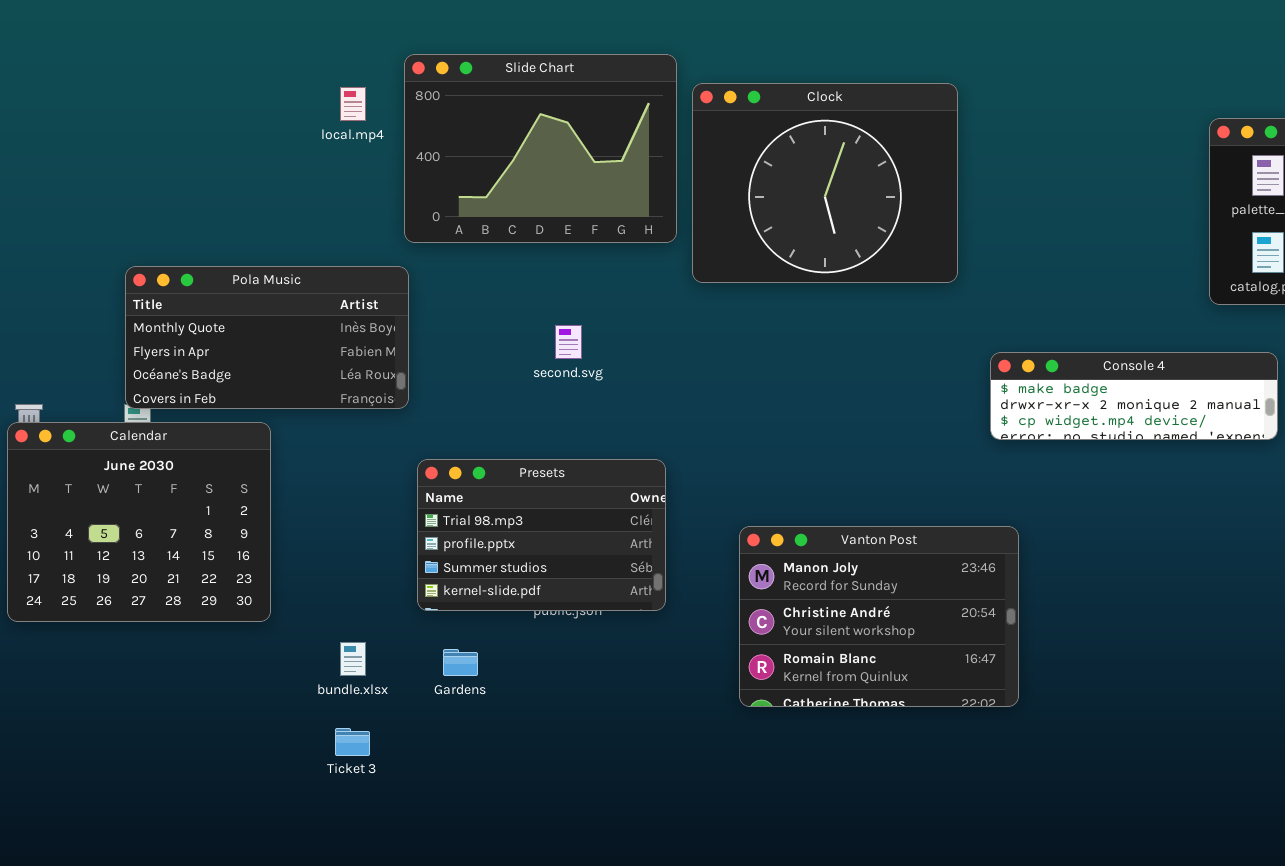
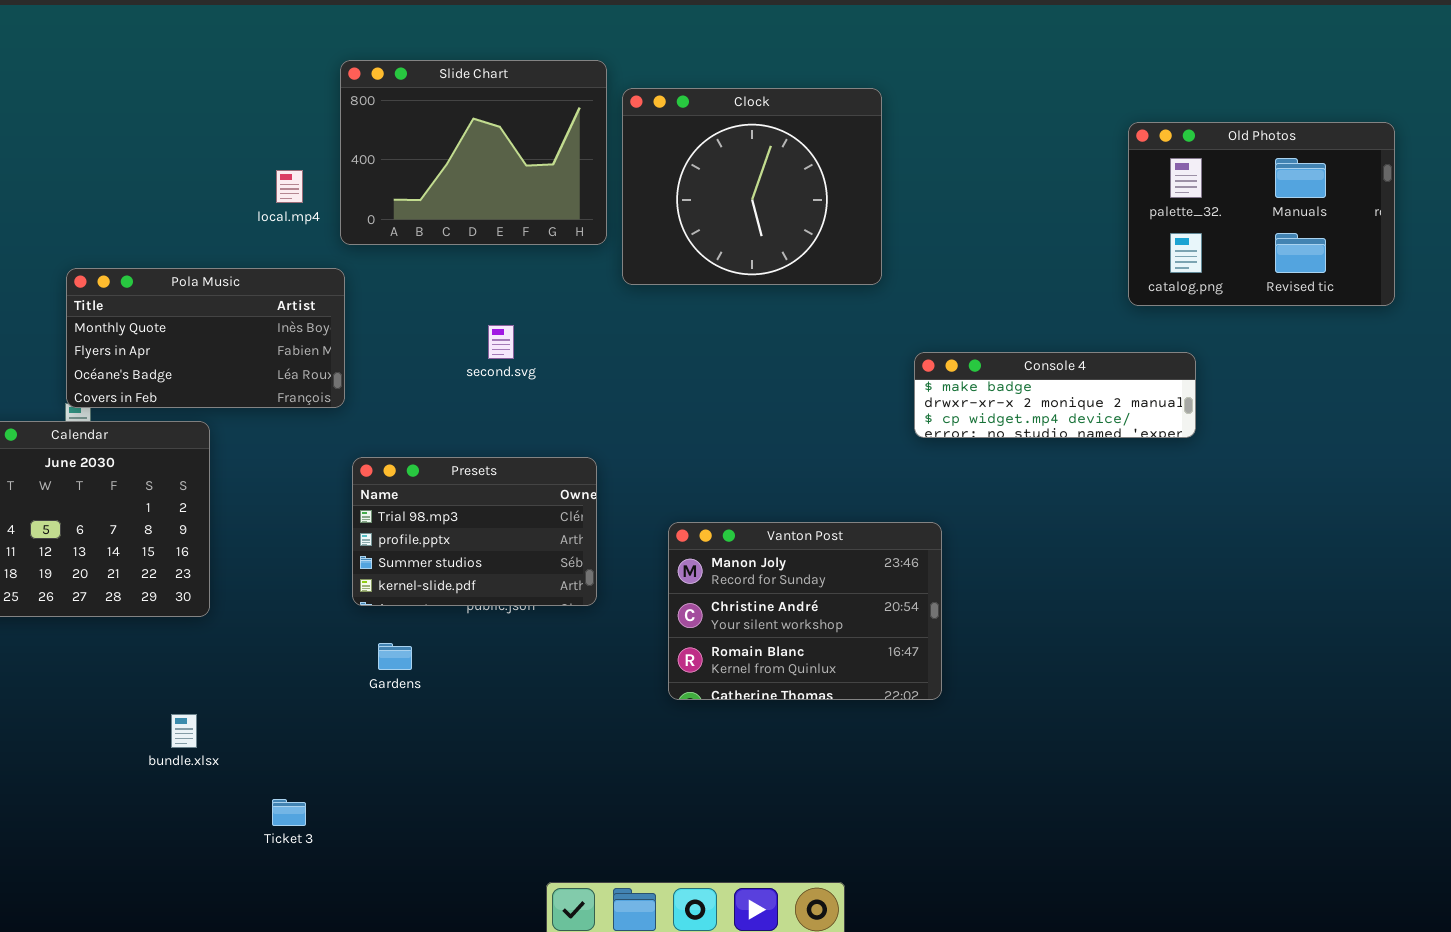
local.mp4: [340,87,366,121] -> [276,170,303,203], moved
bundle.xlsx: [340,642,366,676] -> [171,714,197,748], moved
Ticket 3: [335,728,370,756] -> [272,799,306,826], moved

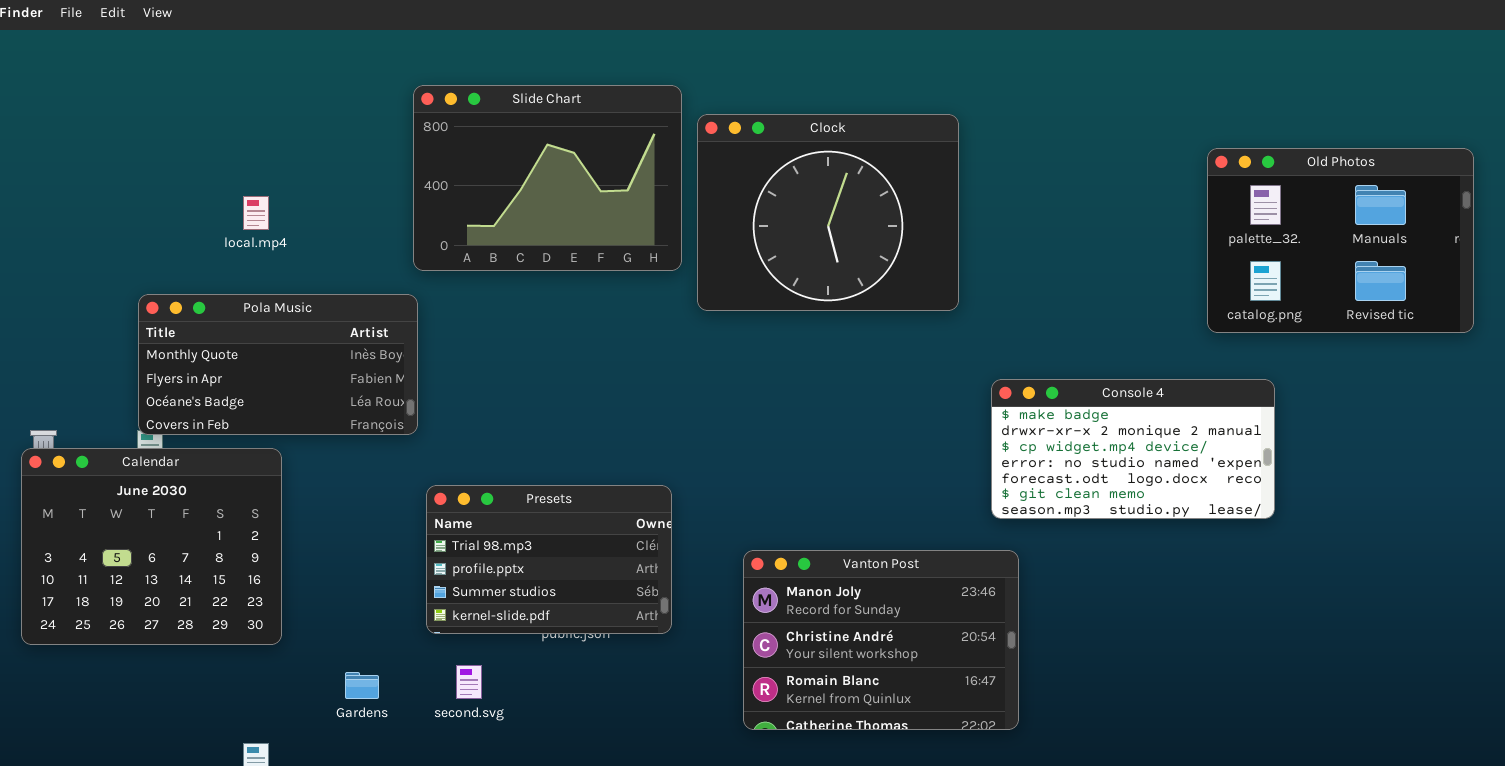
local.mp4: [276,170,303,203] -> [243,196,269,230], moved
second.svg: [488,325,514,359] -> [456,665,482,699], moved
Console 4: [914,352,1196,438] -> [991,379,1275,519], resized
Gardens: [378,643,412,670] -> [345,672,379,699], moved

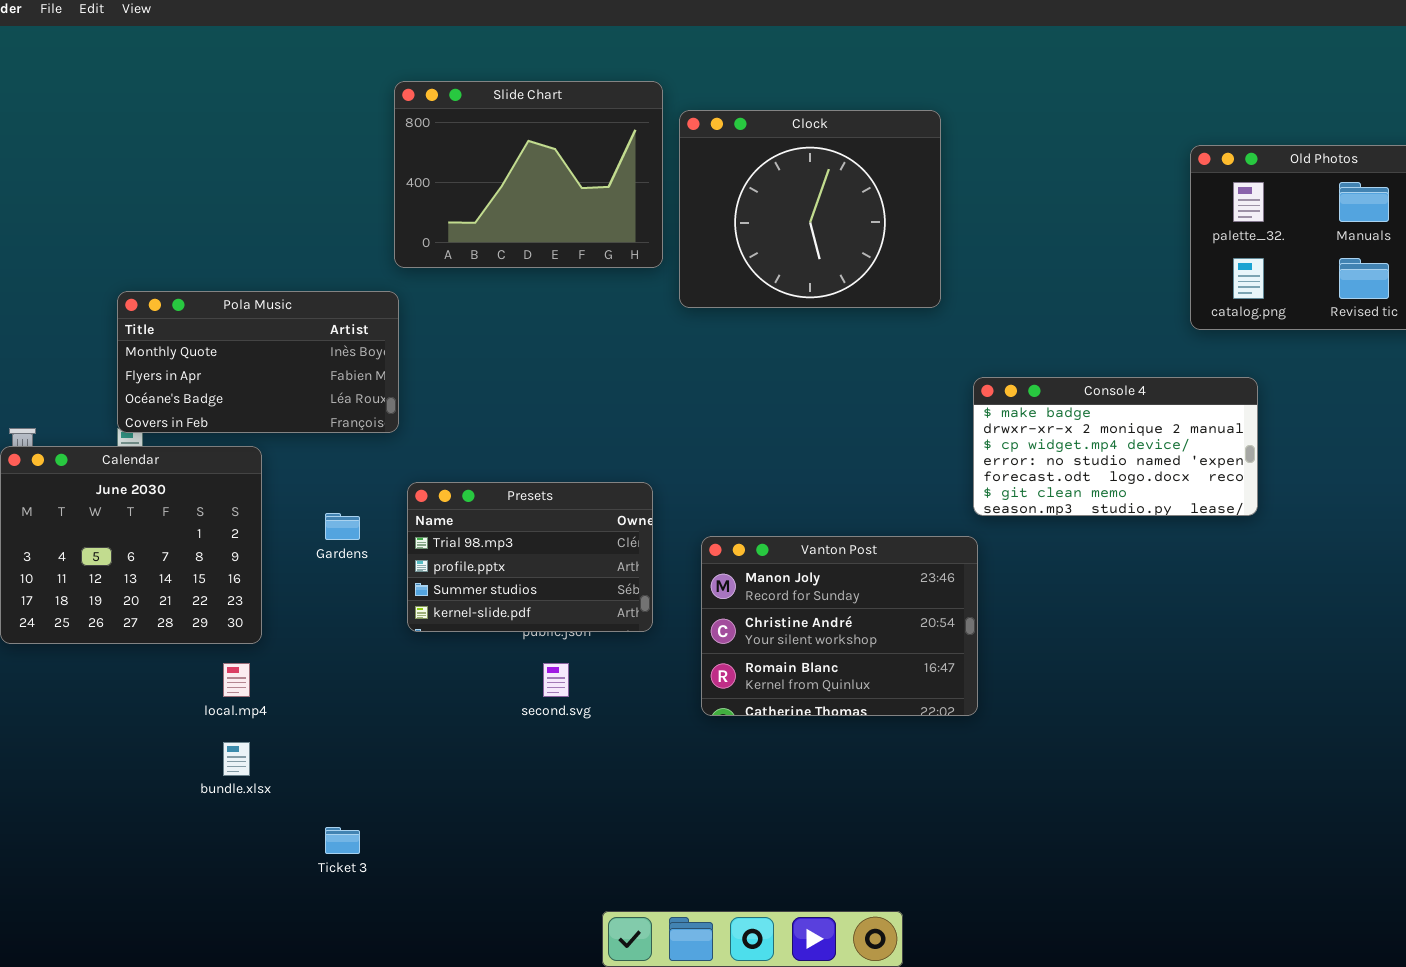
local.mp4: [243,196,269,230] -> [223,663,250,697], moved
Vanton Post: [743,550,1019,730] -> [701,536,978,716], moved
second.svg: [456,665,482,699] -> [543,663,569,697], moved
Gardens: [345,672,379,699] -> [325,513,360,540], moved

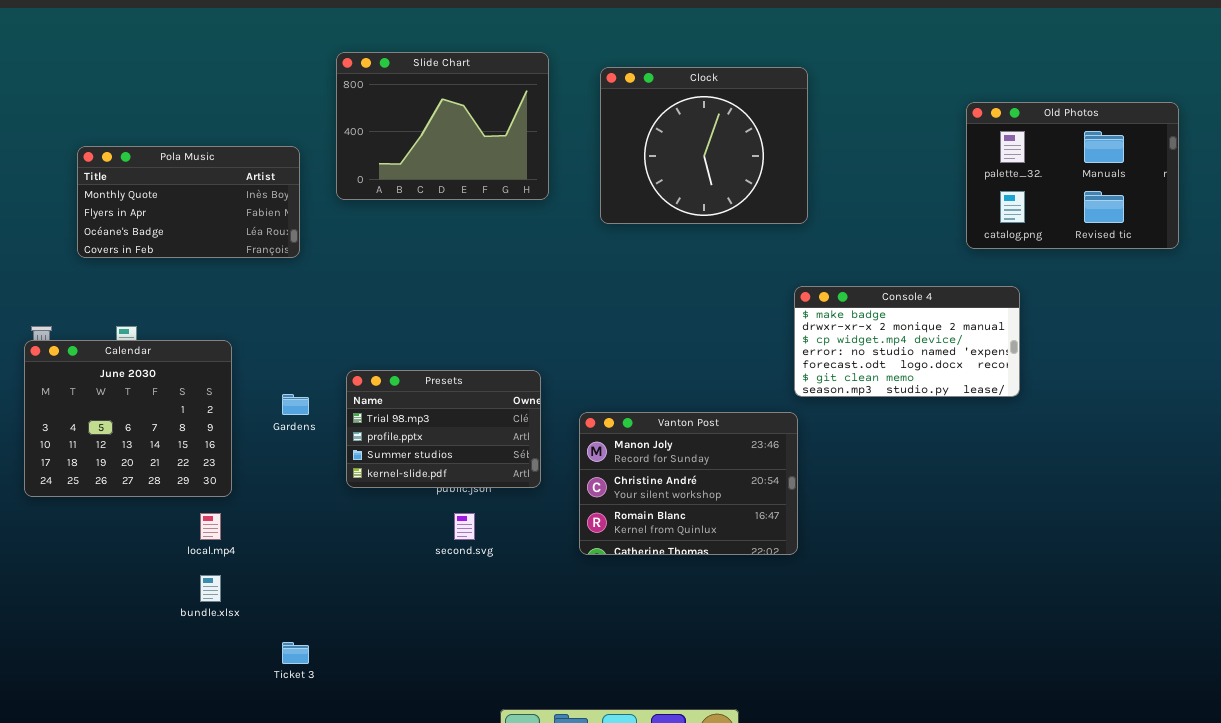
Clock: [679,110,941,308] -> [600,67,808,224], moved
Pola Music: [117,291,399,433] -> [77,146,300,258], moved

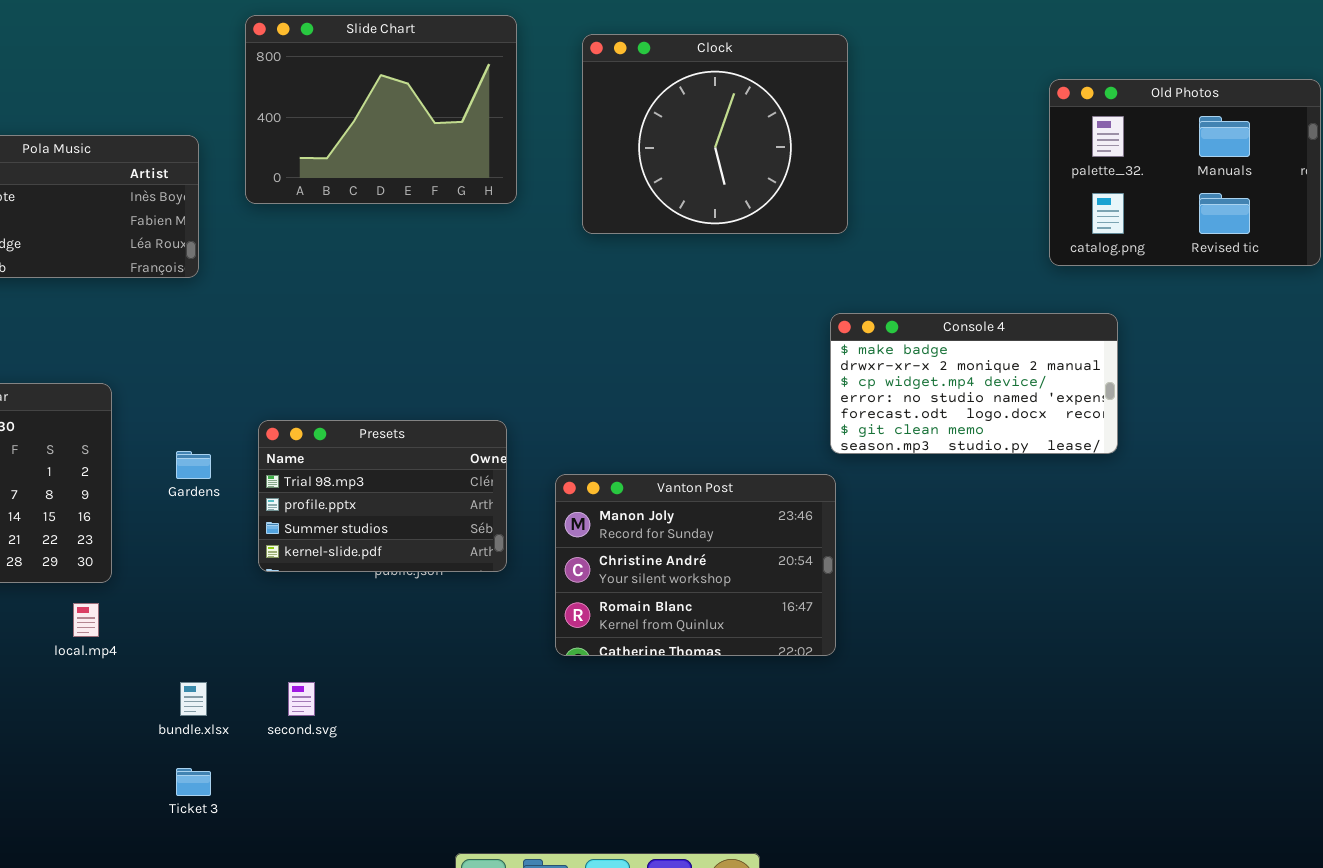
second.svg: [454,513,475,540] -> [288,682,315,716], moved
bundle.xlsx: [200,575,221,602] -> [180,682,207,716], moved

